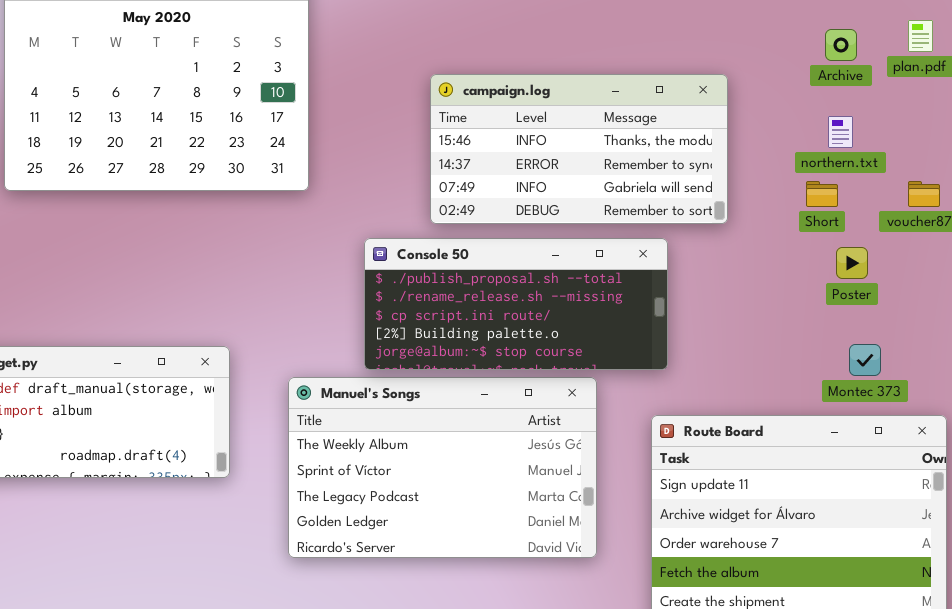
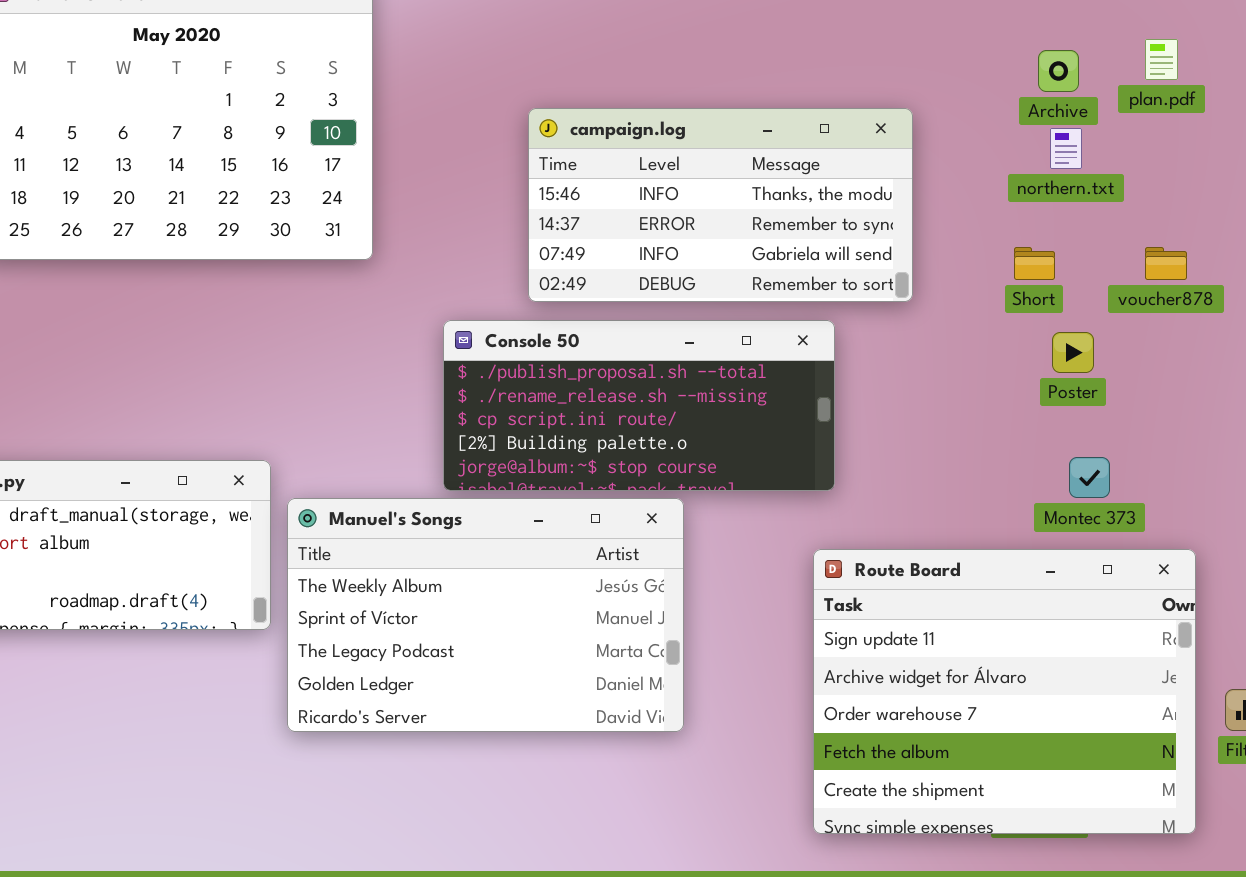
northern.txt: [828,116,853,148] -> [1050,128,1082,169], moved
Manuel's Songs: [288,377,597,558] -> [287,498,684,732], moved

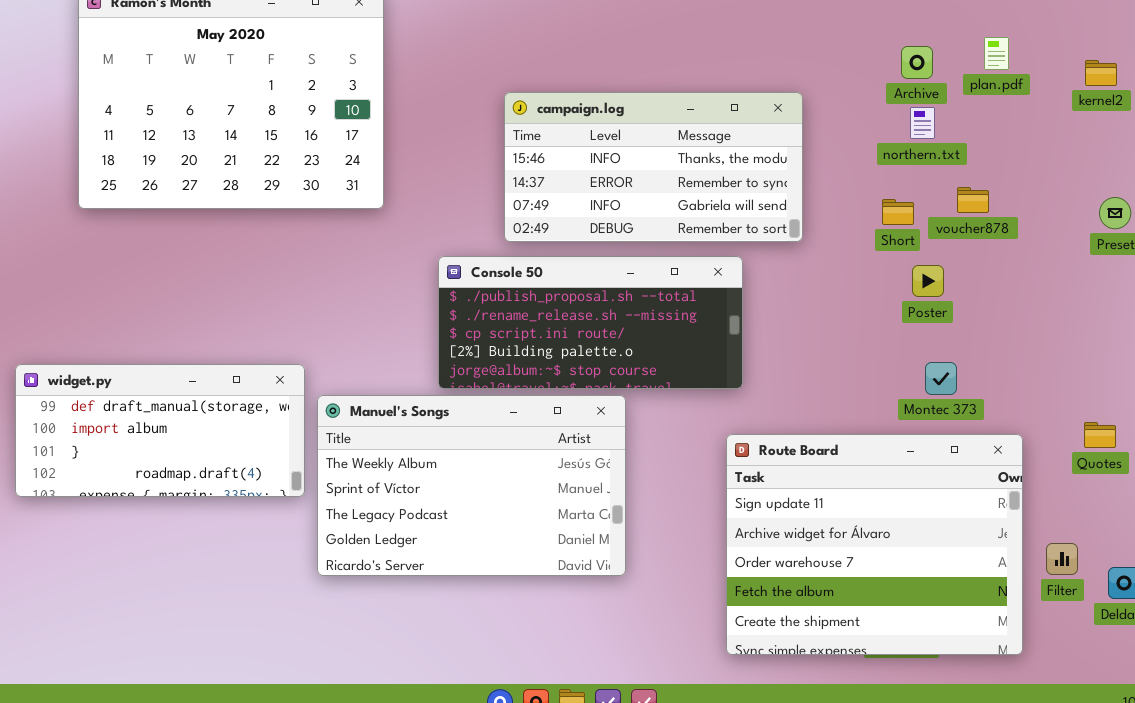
voucher878: [1145,247,1187,280] -> [957,187,989,213], moved

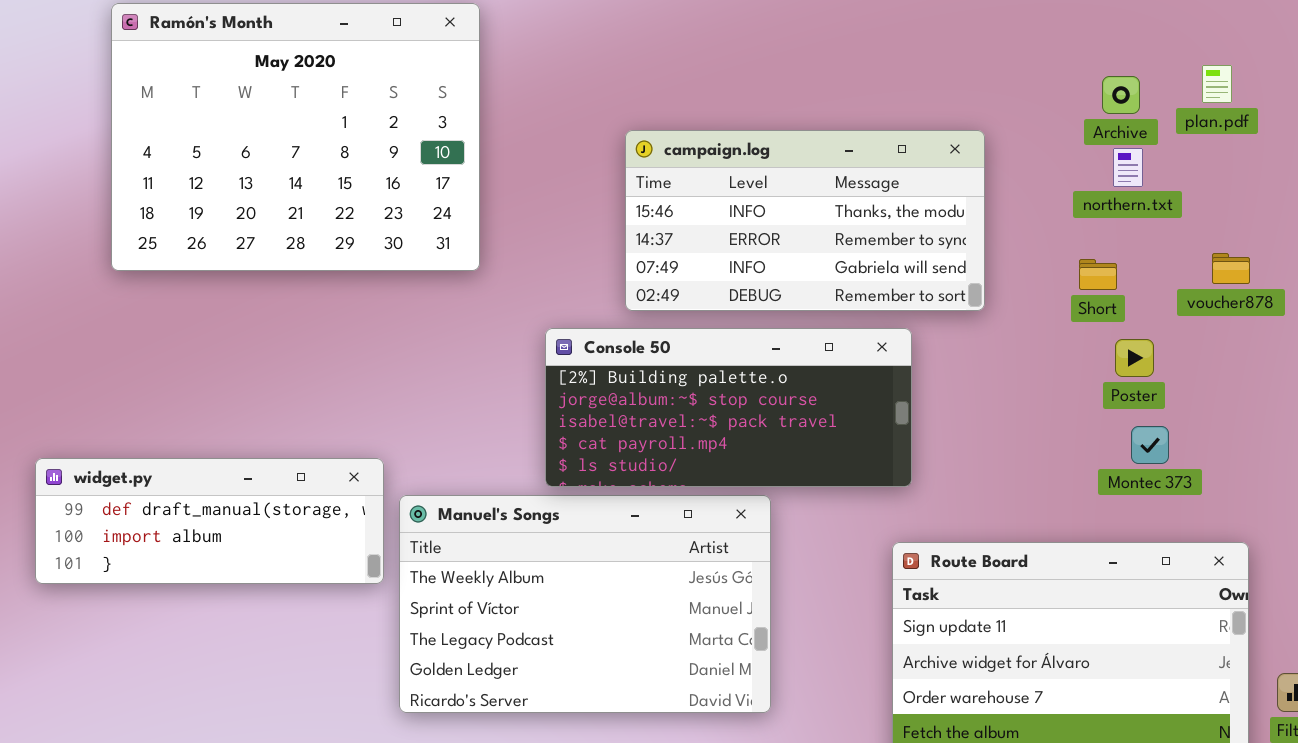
voucher878: [957,187,989,213] -> [1212,253,1250,284], moved
Console 50: [438,256,743,389] -> [545,328,912,487], scrolled down 3 rows
Montec 373: [925,362,957,395] -> [1131,426,1169,464], moved
widget.py: [15,364,305,497] -> [35,458,384,584], resized

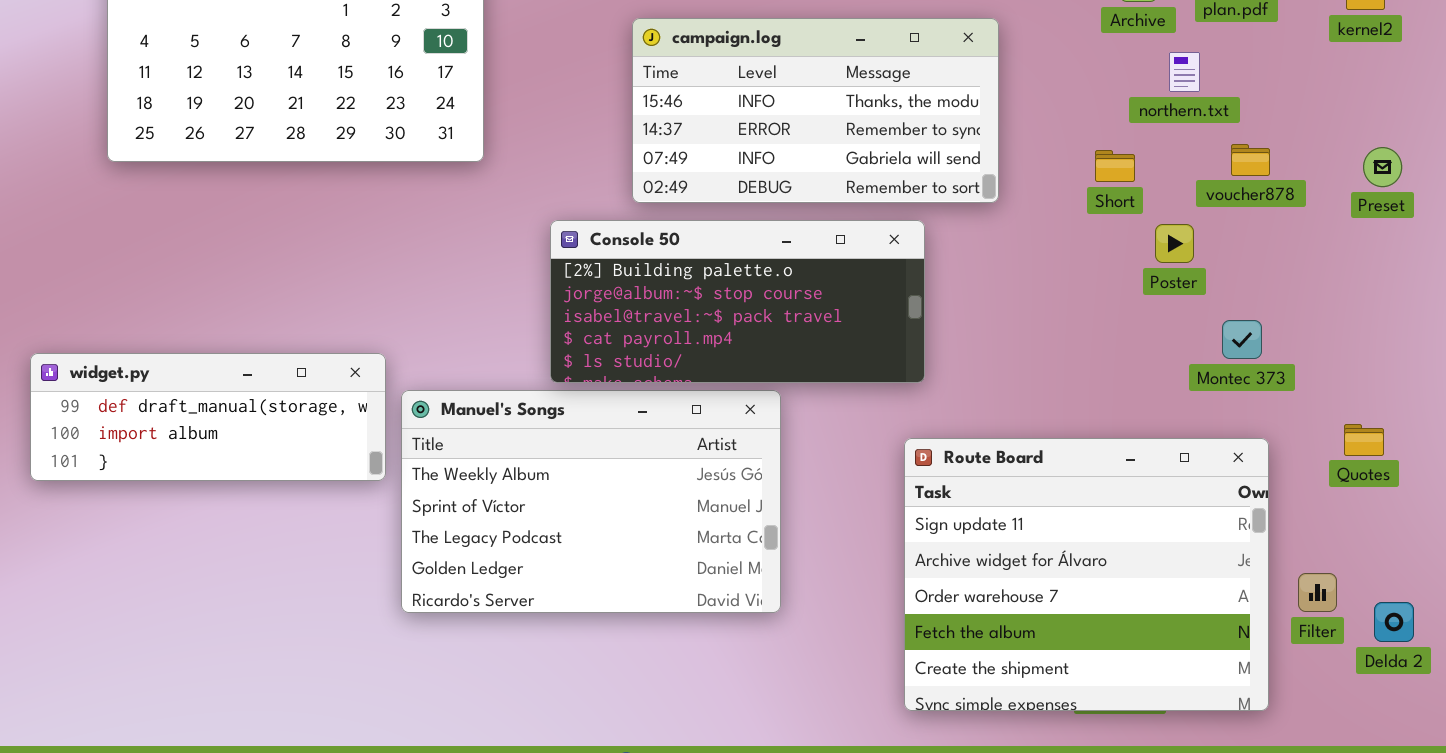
northern.txt: [1113,148,1143,187] -> [1169,52,1200,92], moved
Poster: [1115,339,1154,377] -> [1155,224,1194,263], moved
Montec 373: [1131,426,1169,464] -> [1222,320,1262,359], moved

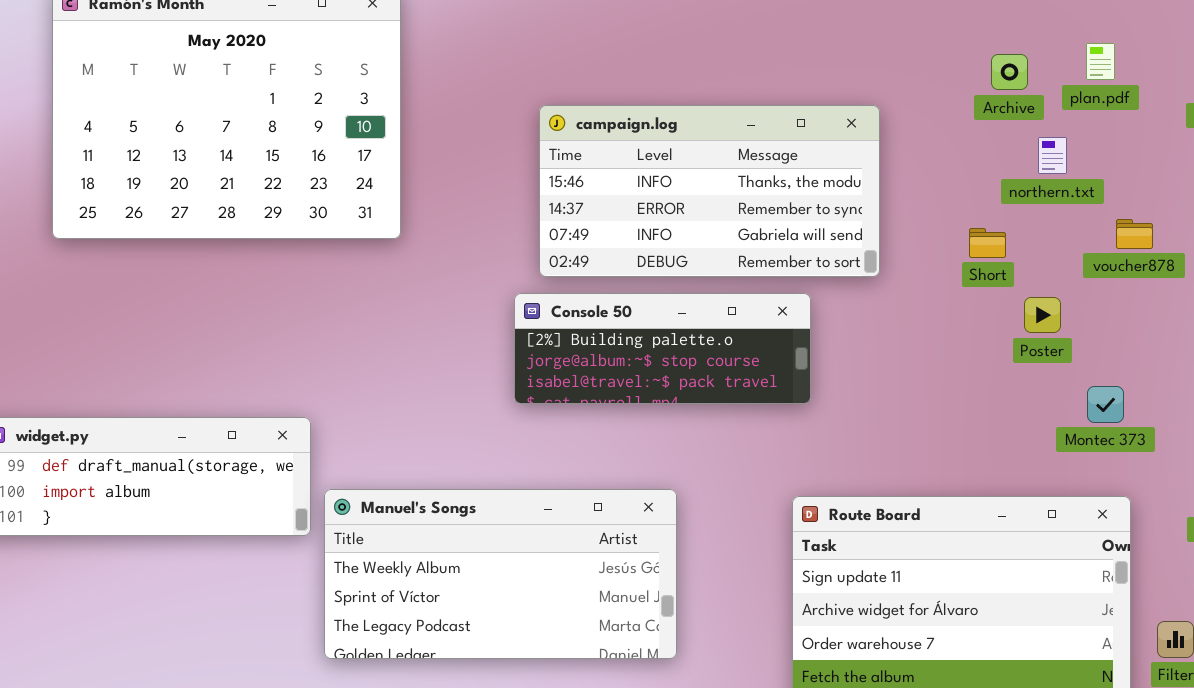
voucher878: [1231,144,1270,176] -> [1116,219,1153,249], moved
Console 50: [550,220,925,383] -> [514,293,811,404], resized
Manuel's Songs: [401,390,781,613] -> [324,489,677,659], resized

